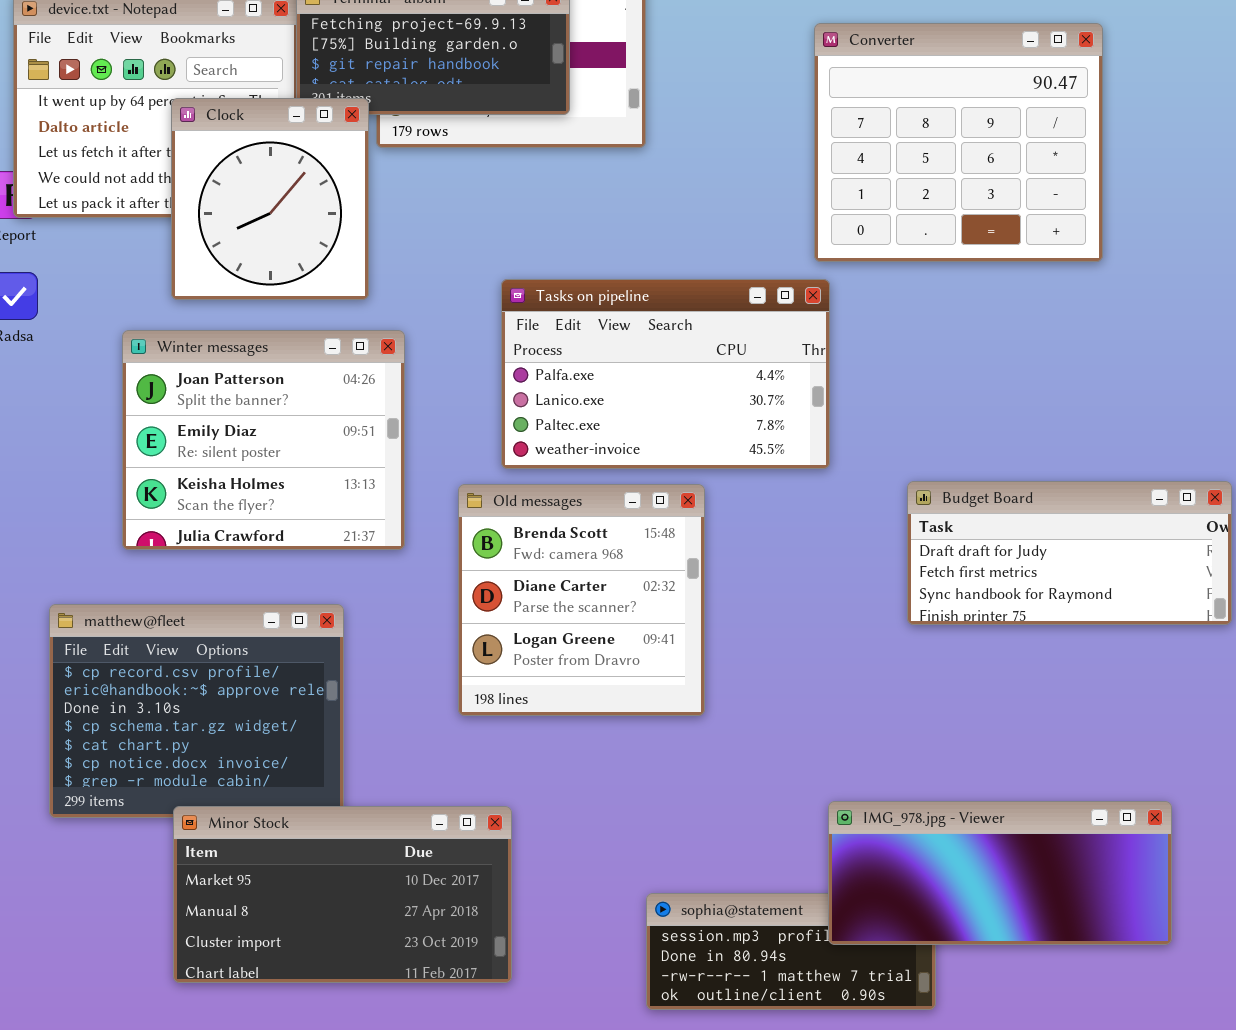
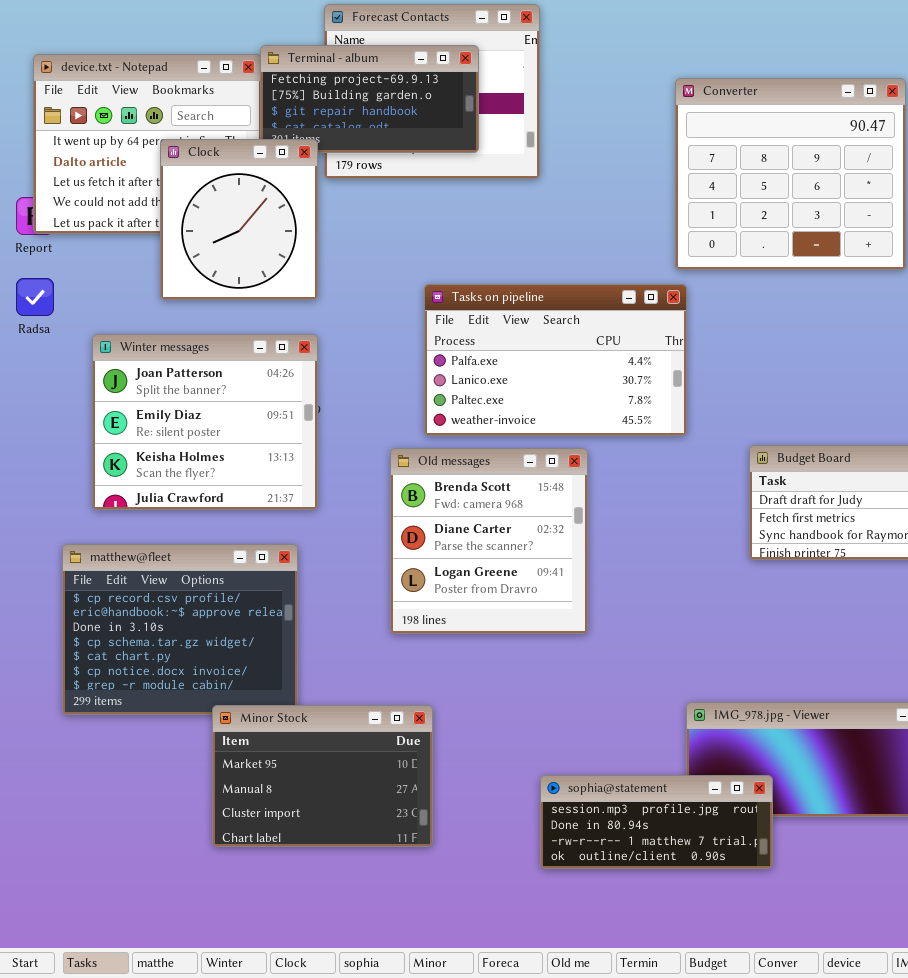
Winter messages: [122,330,405,550] -> [92,334,318,510], moved
Minor Stock: [173,806,512,983] -> [212,705,433,847], resized
sophia@statement: [646,893,936,1010] -> [540,775,773,869], raised

